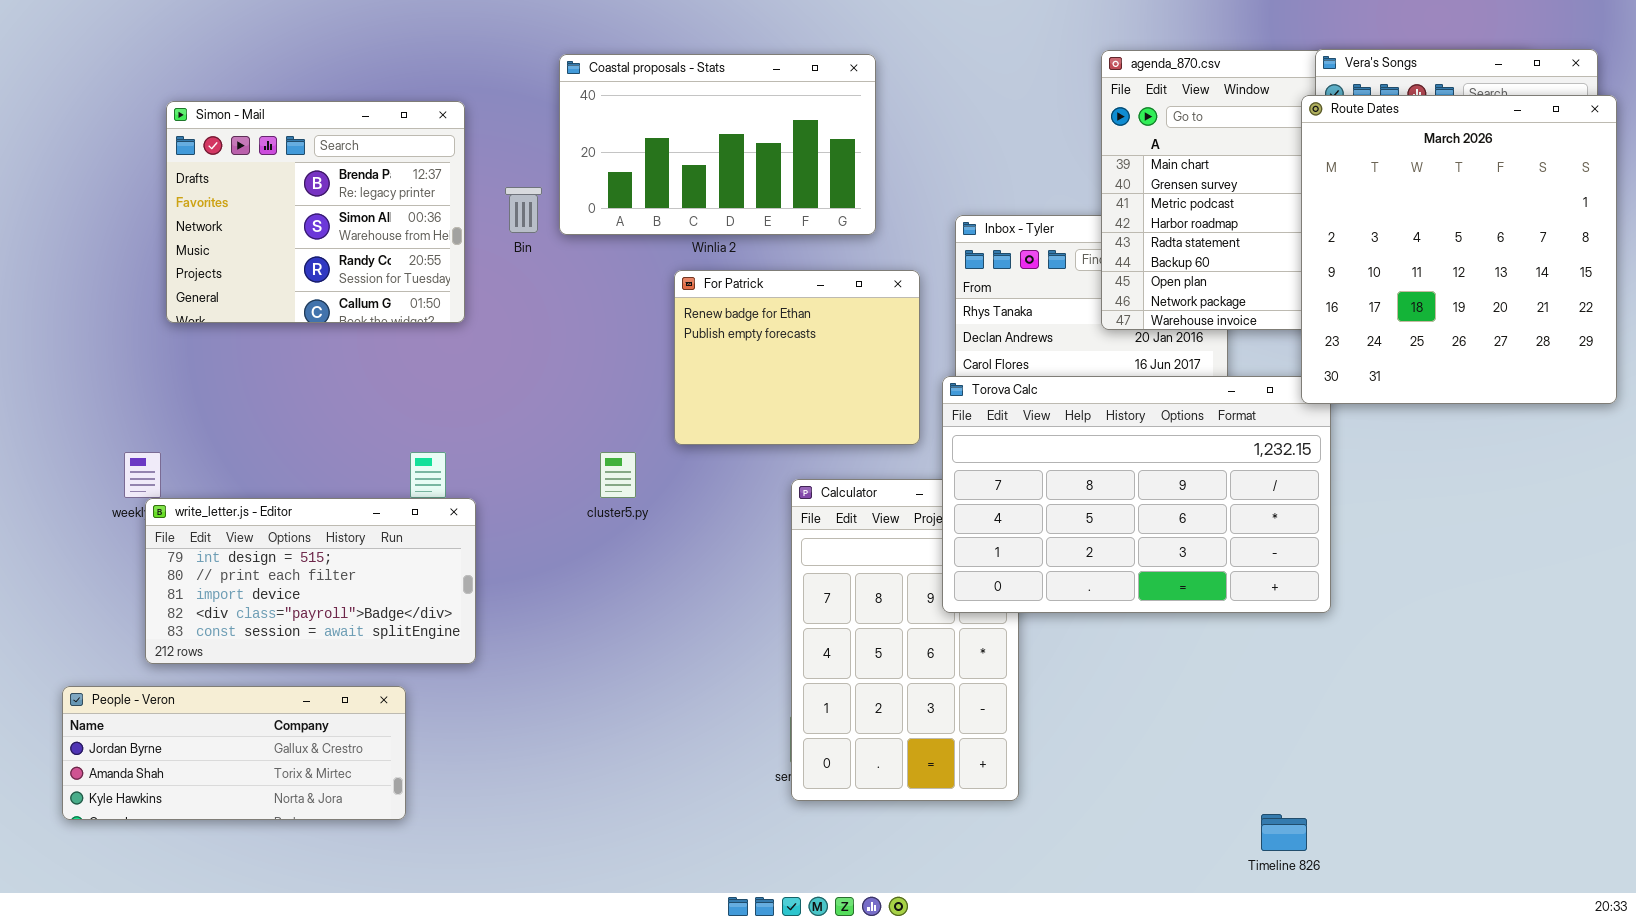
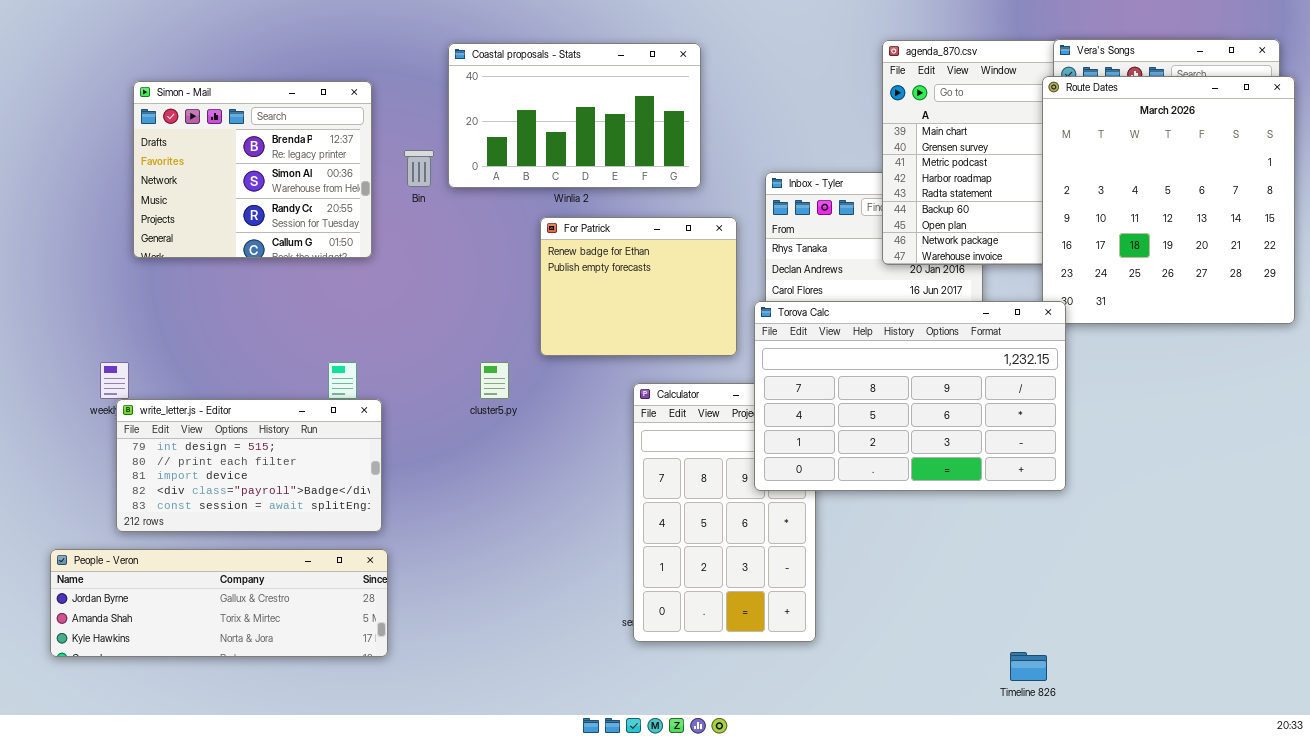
Torova Calc: [942,376,1331,613] -> [754,301,1066,491], raised
People - Veron: [62,686,406,820] -> [50,549,388,657], resized

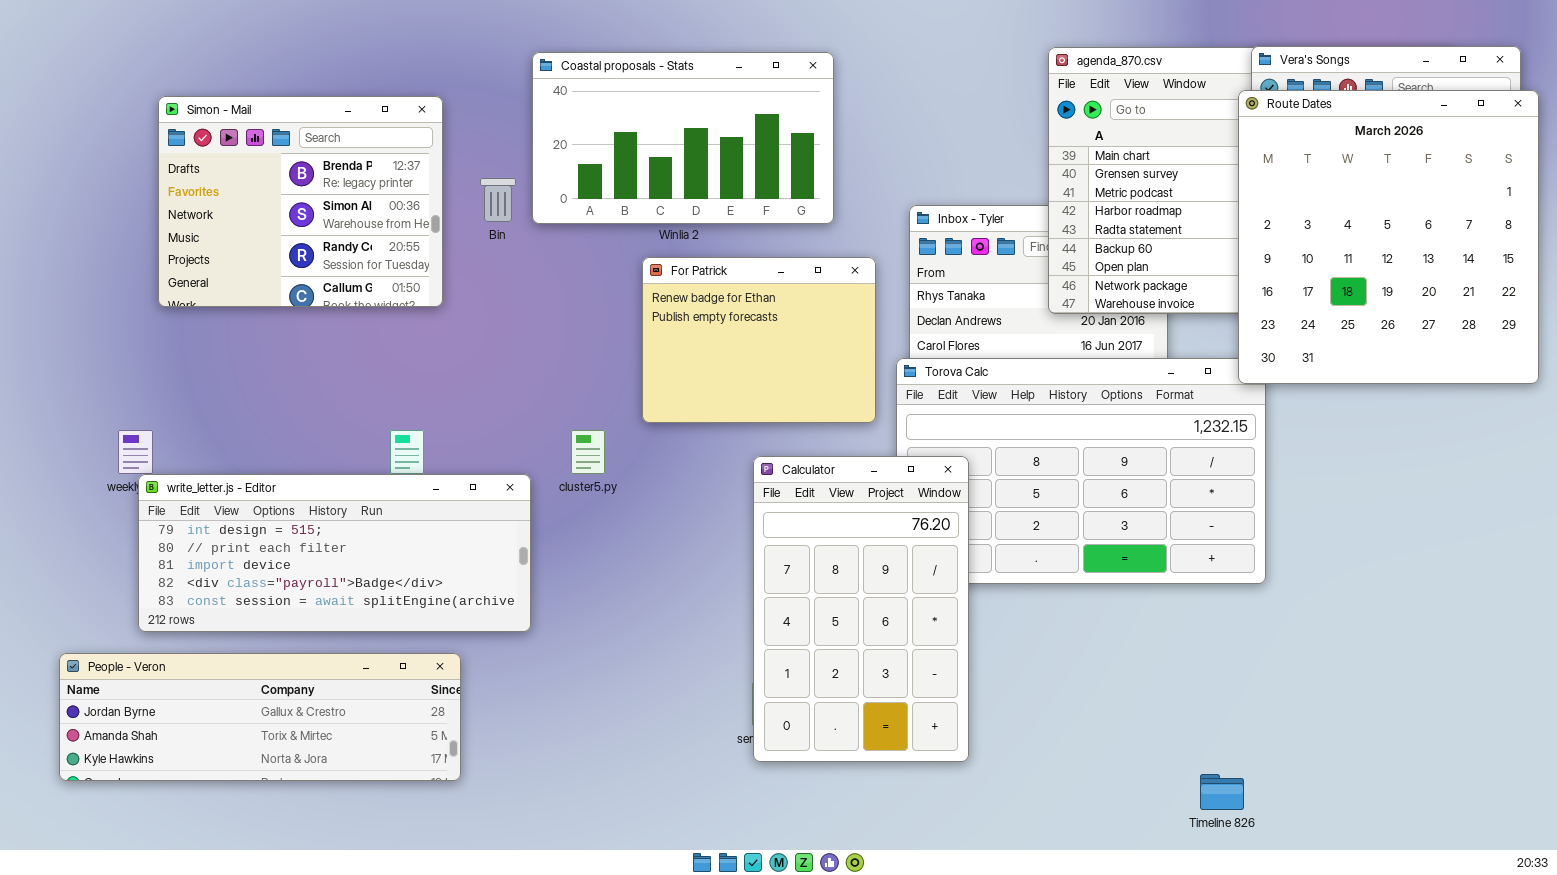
Route Dates: [1042,76,1295,324] -> [1238,90,1539,384], raised
Calculator: [633,383,816,642] -> [753,456,969,762], raised
write_letter.js - Editor: [116,399,382,532] -> [138,474,531,632], resized

